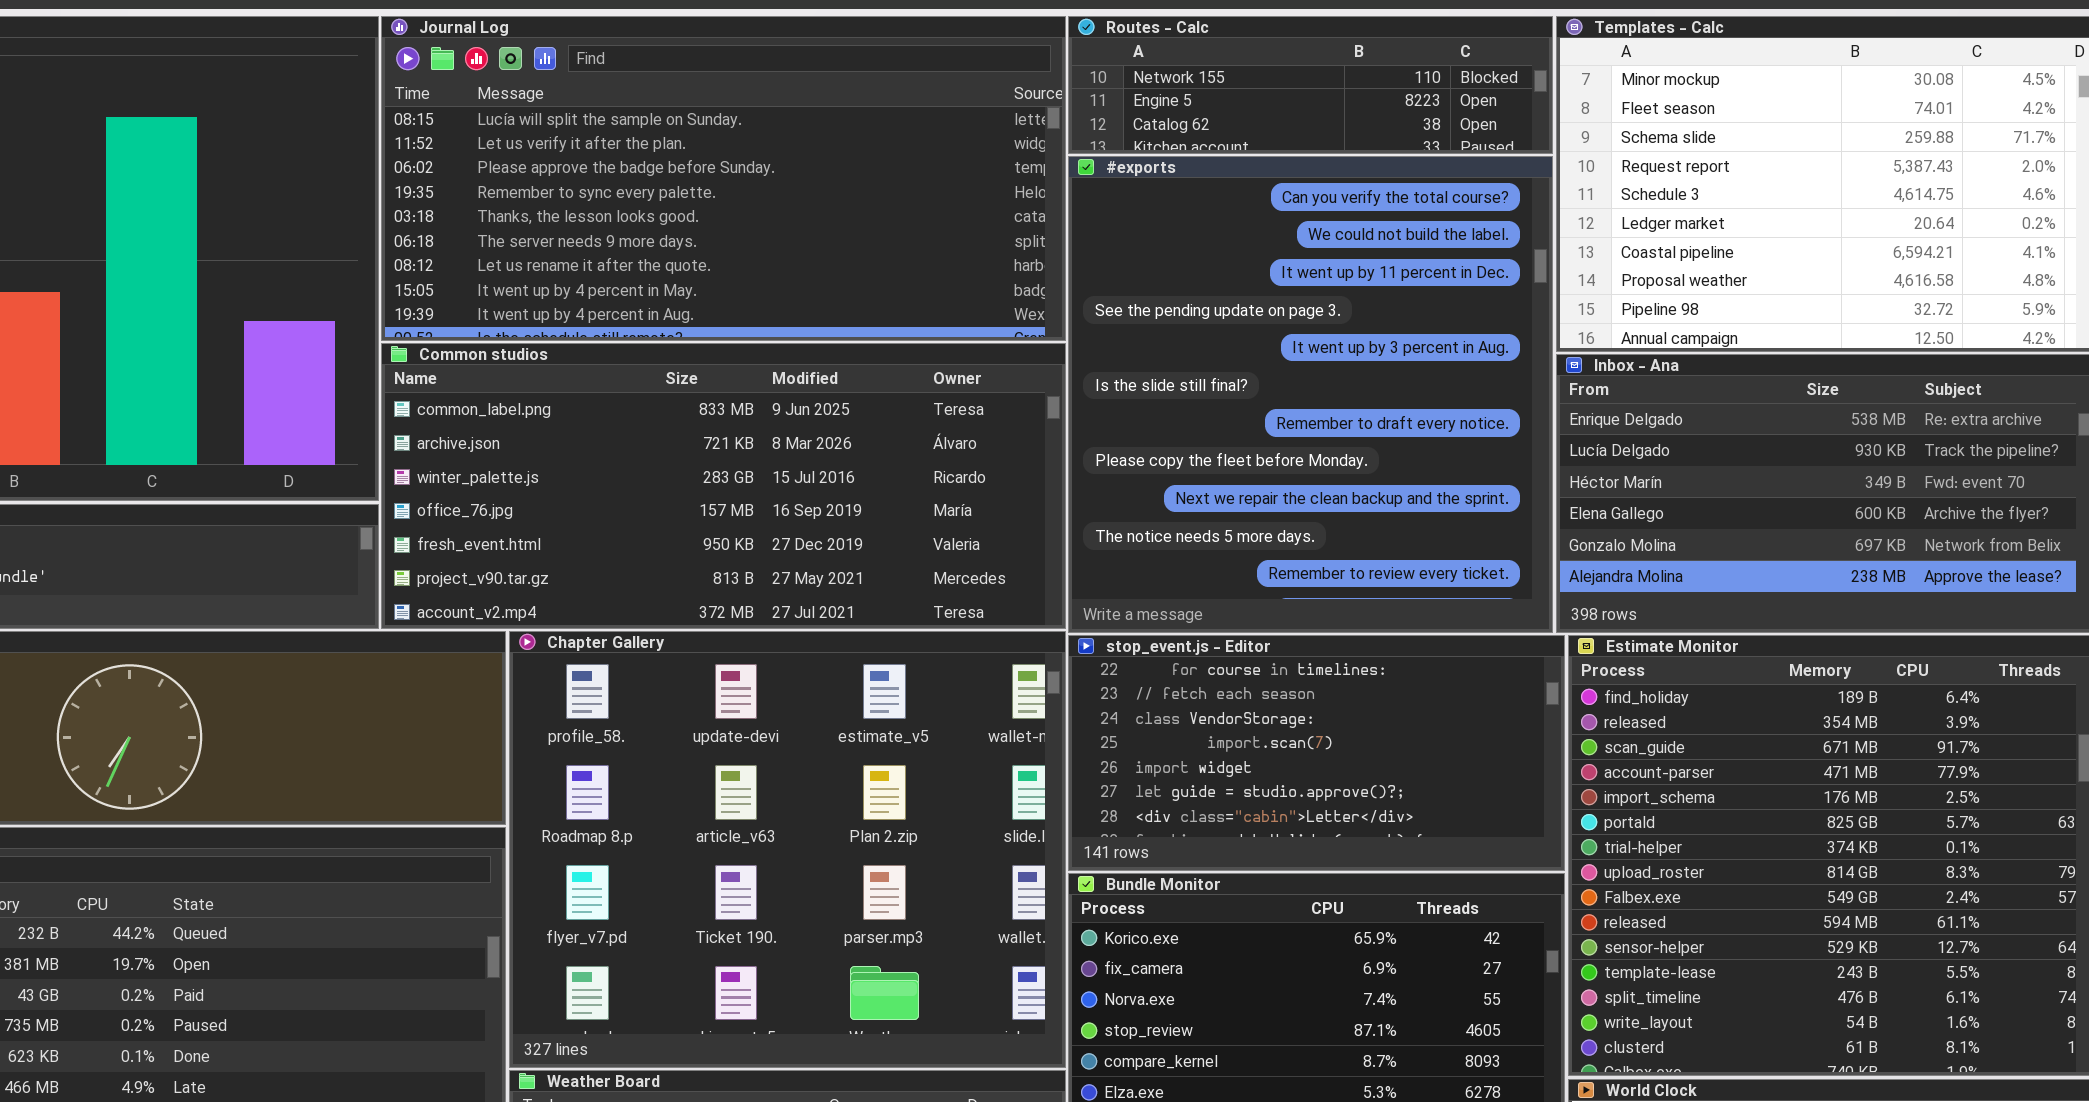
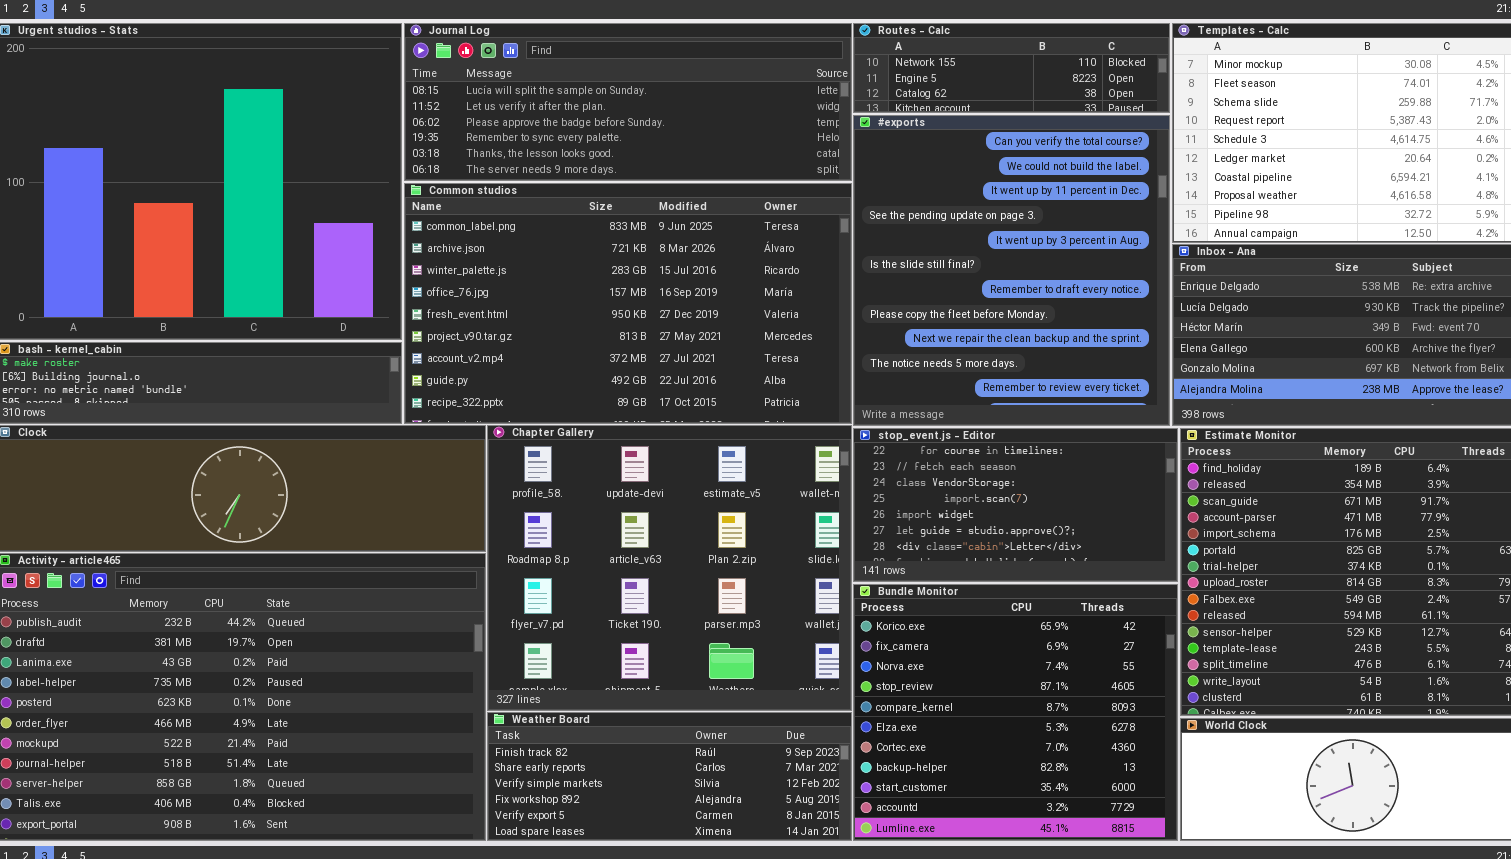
Journal Log: [381,16,1066,341] -> [404,23,852,181], resized
Common studios: [381,343,1066,629] -> [404,183,852,424], resized

